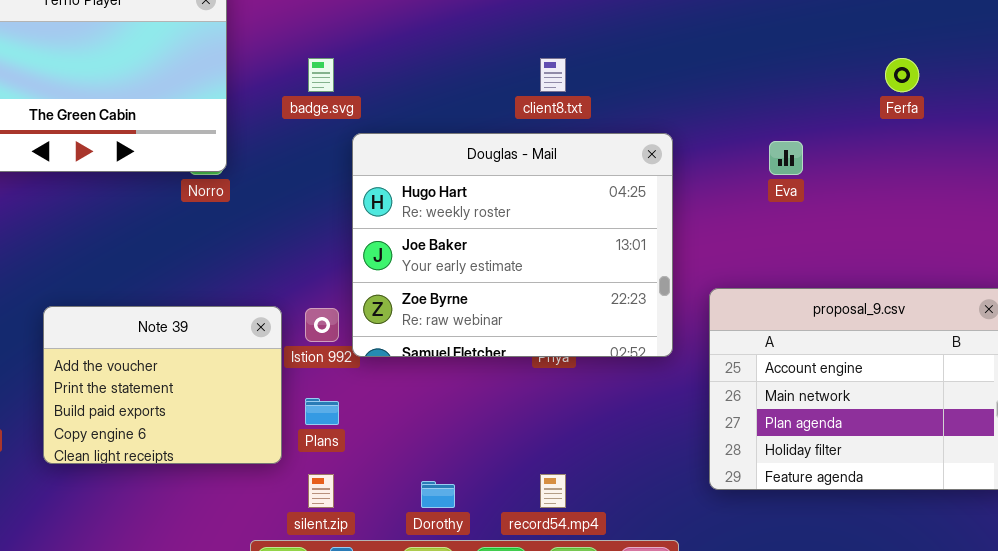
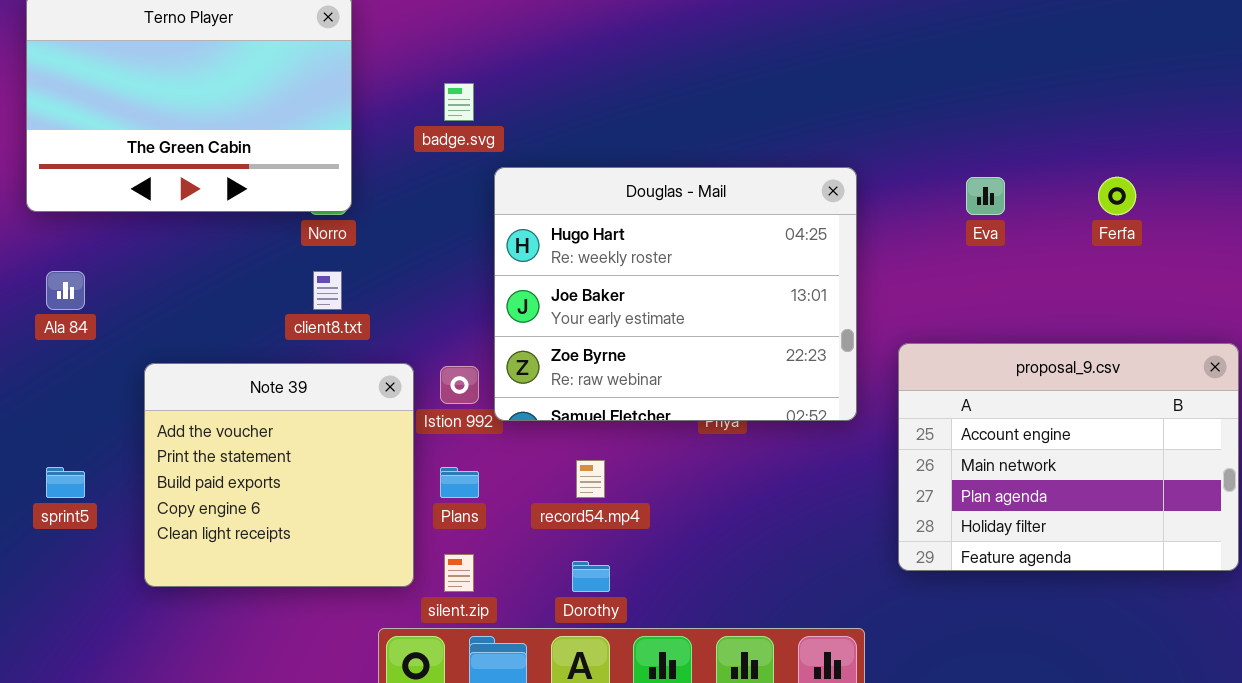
client8.txt: [540,58,566,92] -> [313,271,342,310], moved
Ferfa: [885,58,919,92] -> [1098,177,1136,215], moved
Note 39: [43,306,282,464] -> [144,363,414,587], resized
record54.mp4: [540,474,566,508] -> [576,460,605,498], moved

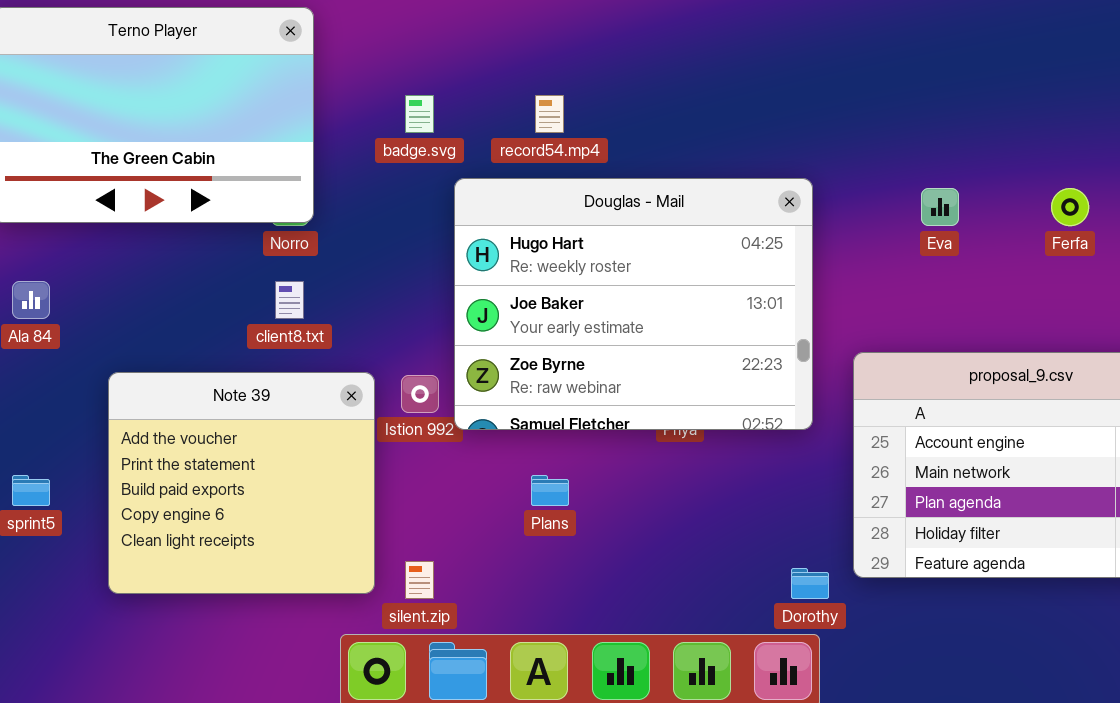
record54.mp4: [576,460,605,498] -> [535,95,564,133], moved
Plans: [440,467,479,498] -> [531,475,569,506], moved
Dorothy: [572,561,610,592] -> [791,568,829,599], moved

